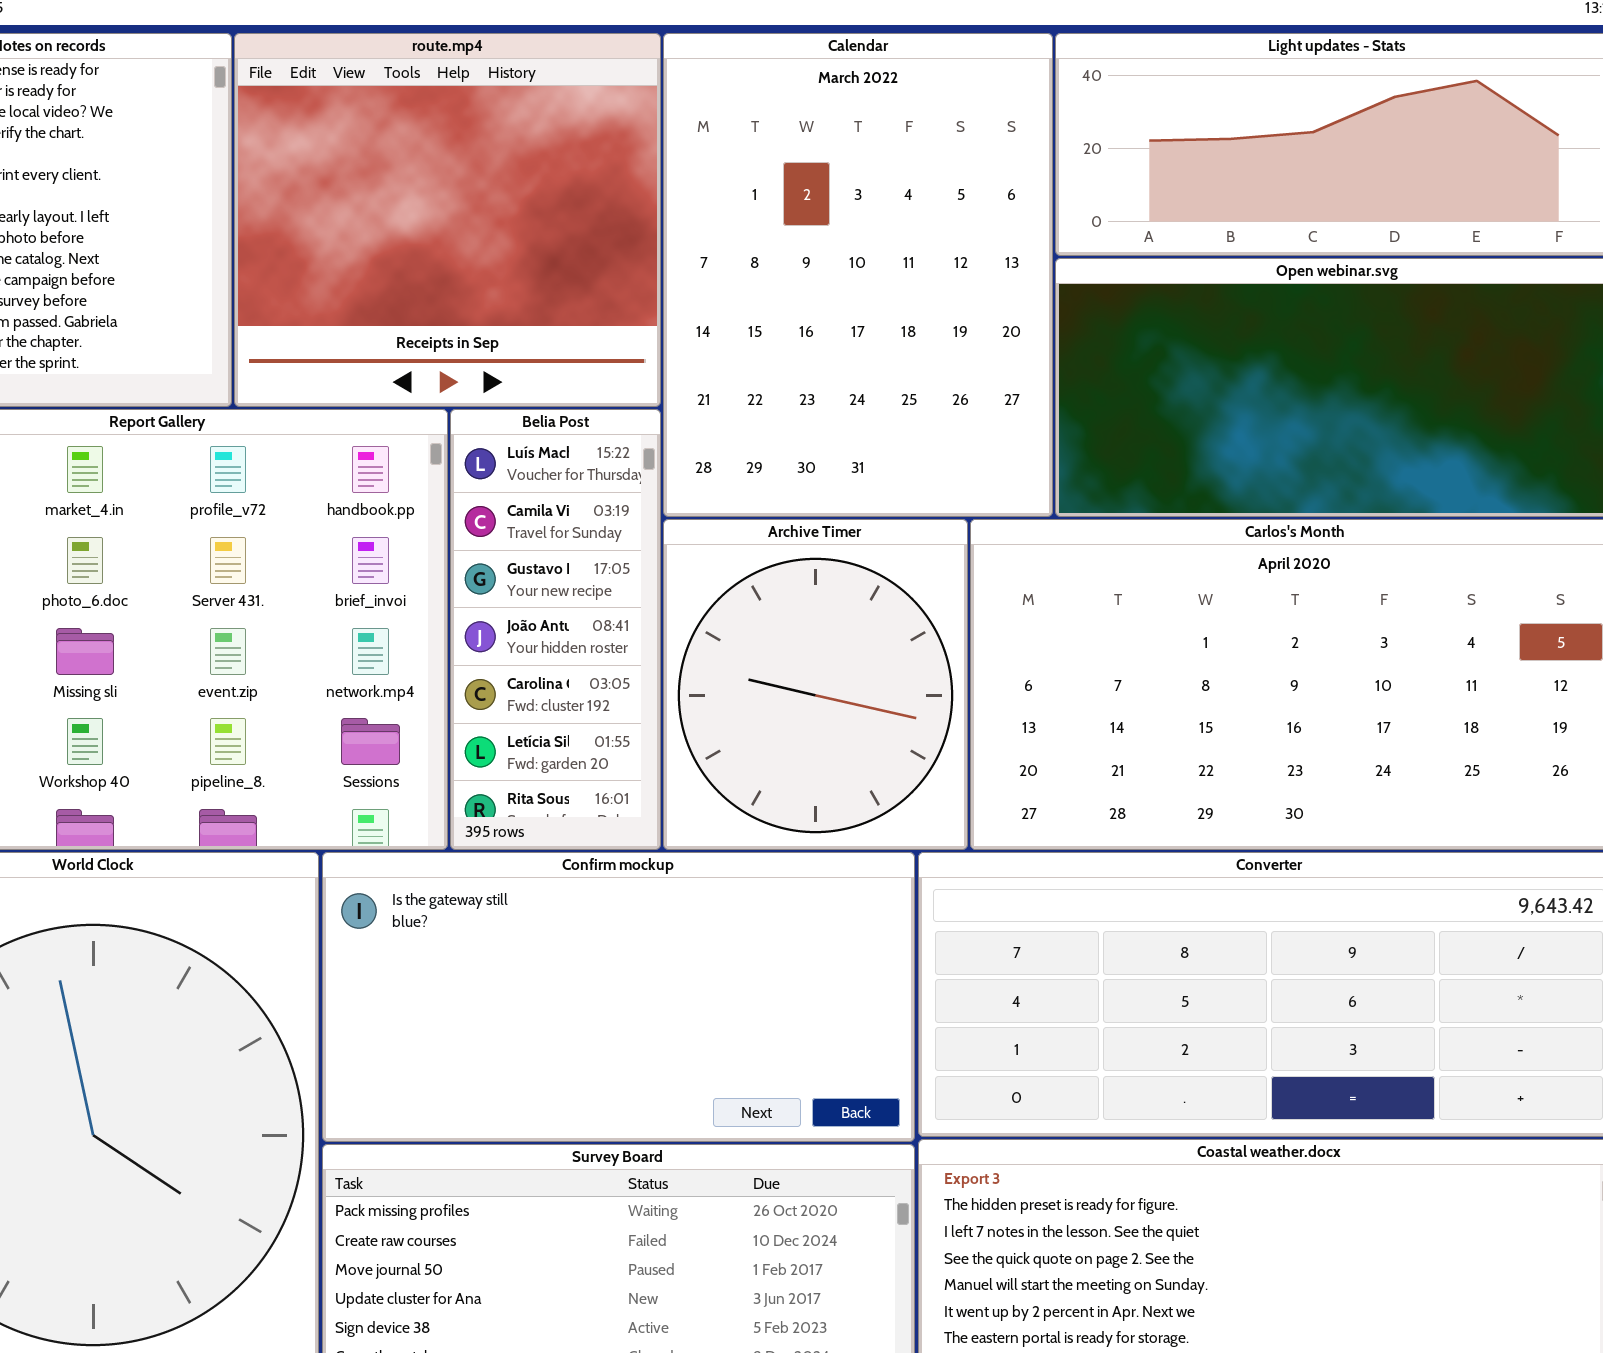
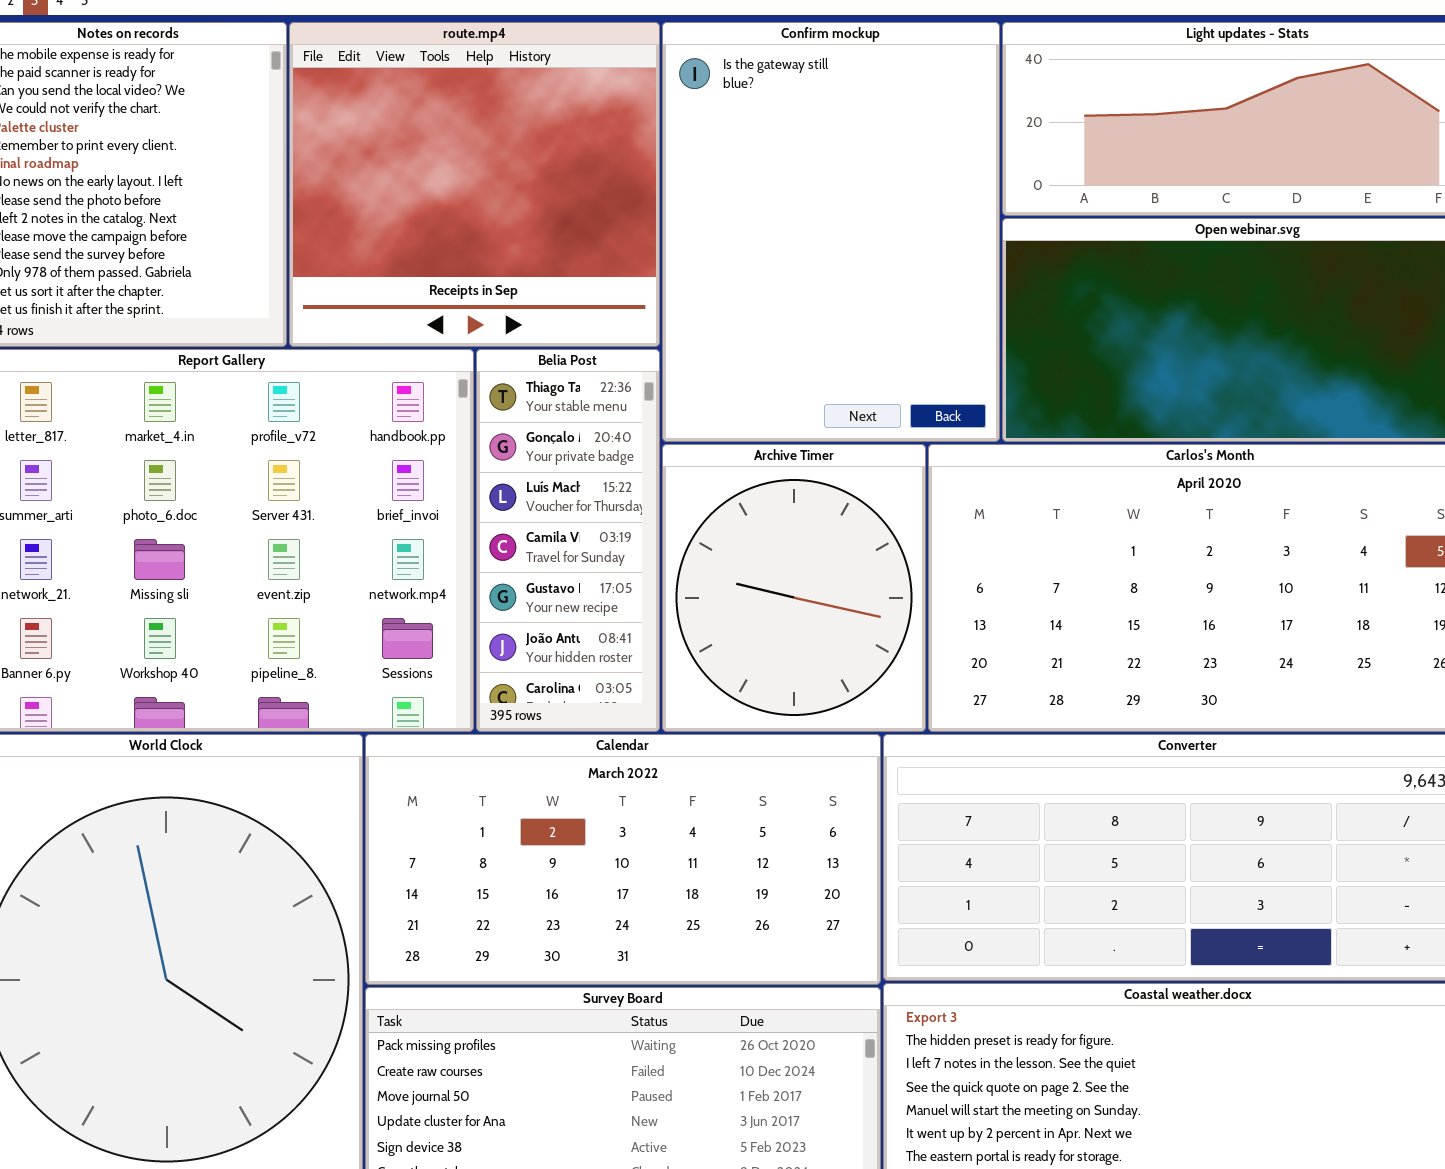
Calendar: [663,33,1053,517] -> [365,734,881,985], moved, resized
Belia Post: [450,409,661,850] -> [476,349,660,732], scrolled up 2 rows
Confirm mockup: [322,852,915,1142] -> [662,22,1000,442], moved, resized

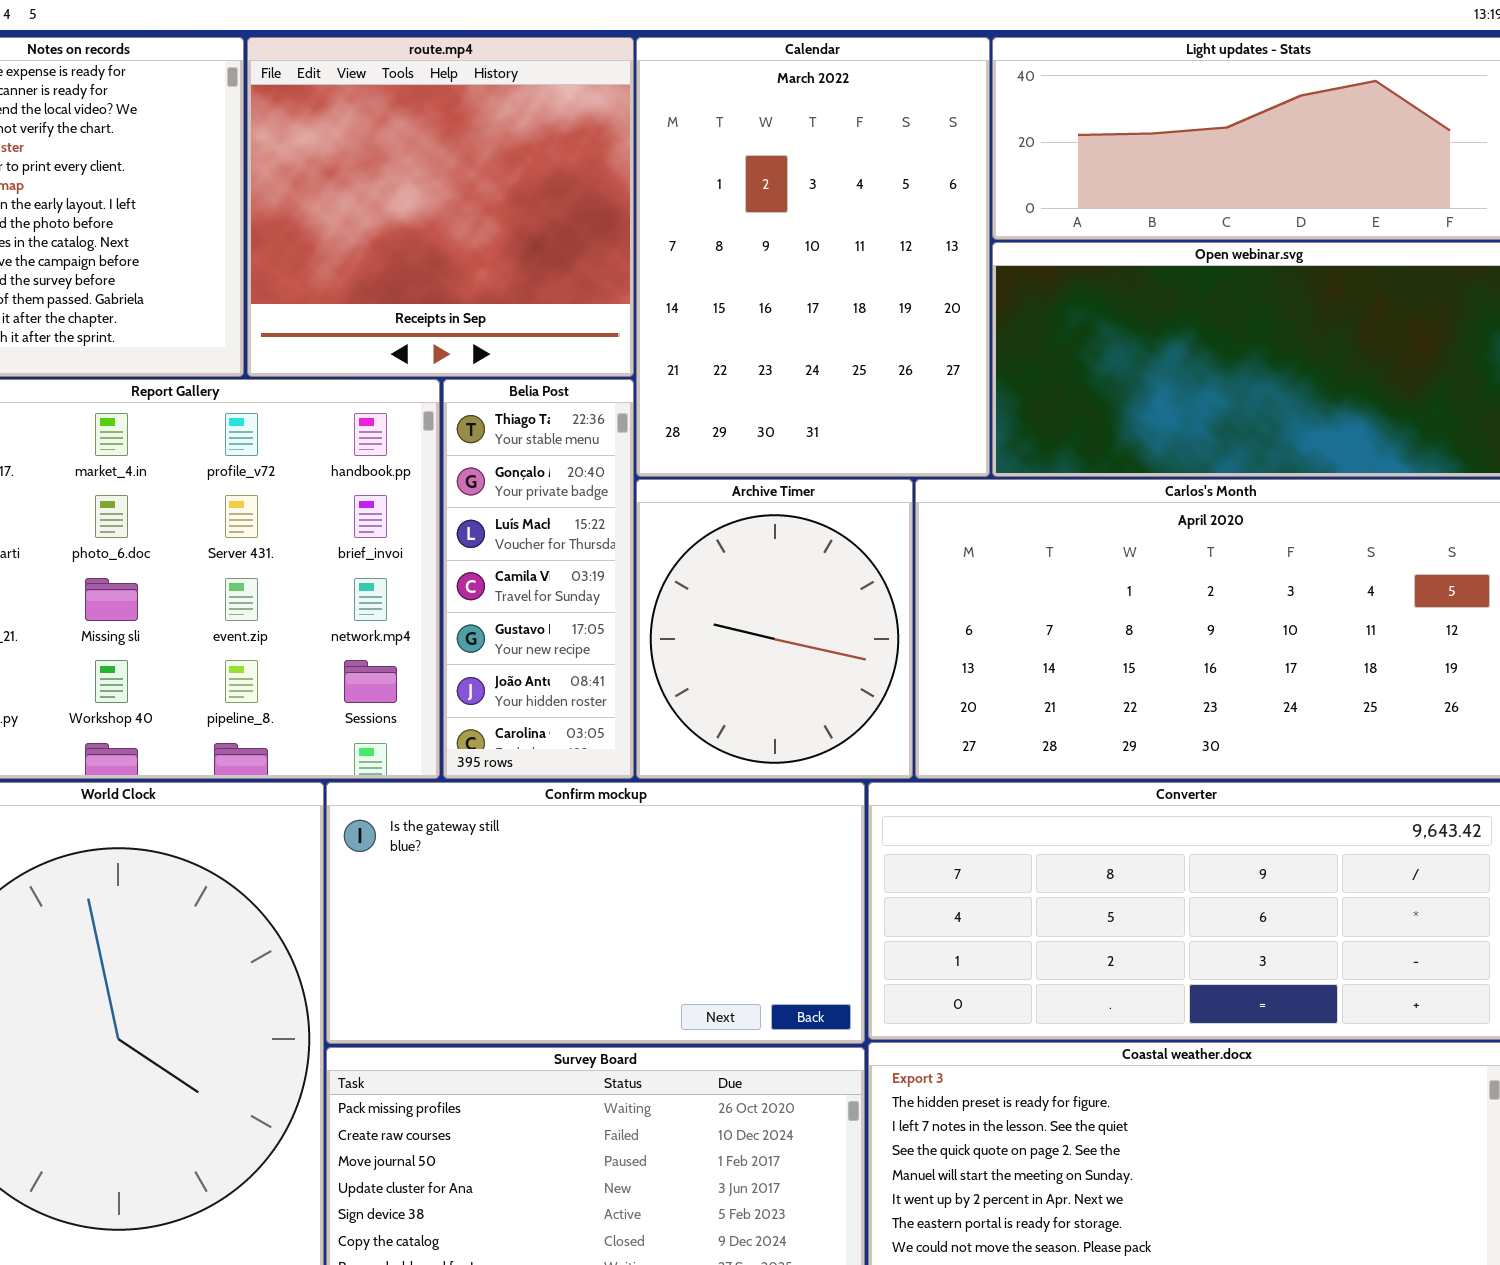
Confirm mockup: [662,22,1000,442] -> [326,782,865,1044], moved, resized
Calendar: [365,734,881,985] -> [636,37,990,477], moved, resized

